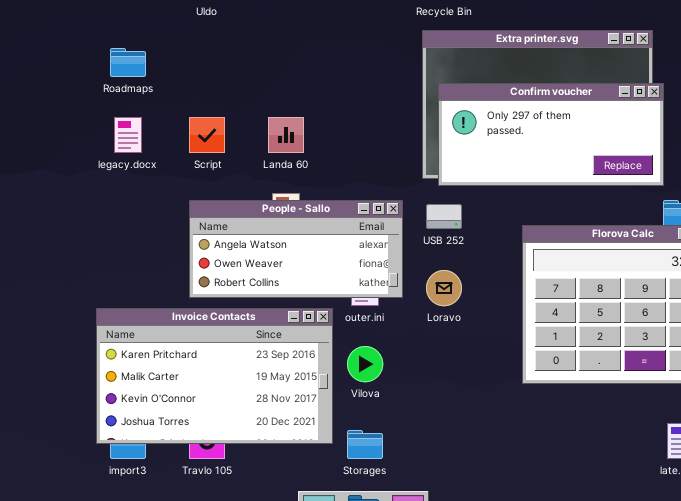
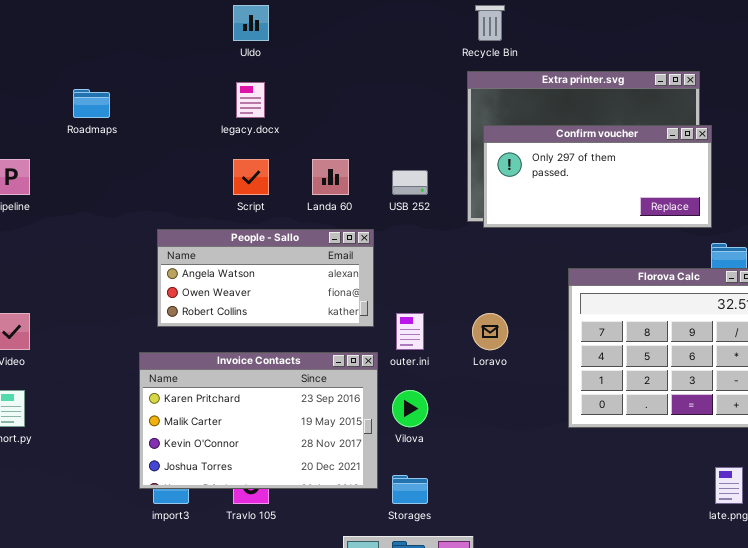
Roadmaps: [110,48,146,77] -> [73,89,110,118], moved
legacy.docx: [114,117,142,153] -> [236,82,265,118], moved
People - Sallo: [189,200,403,298] -> [157,229,374,327], moved
USB 252: [426,204,462,229] -> [392,170,428,195], moved

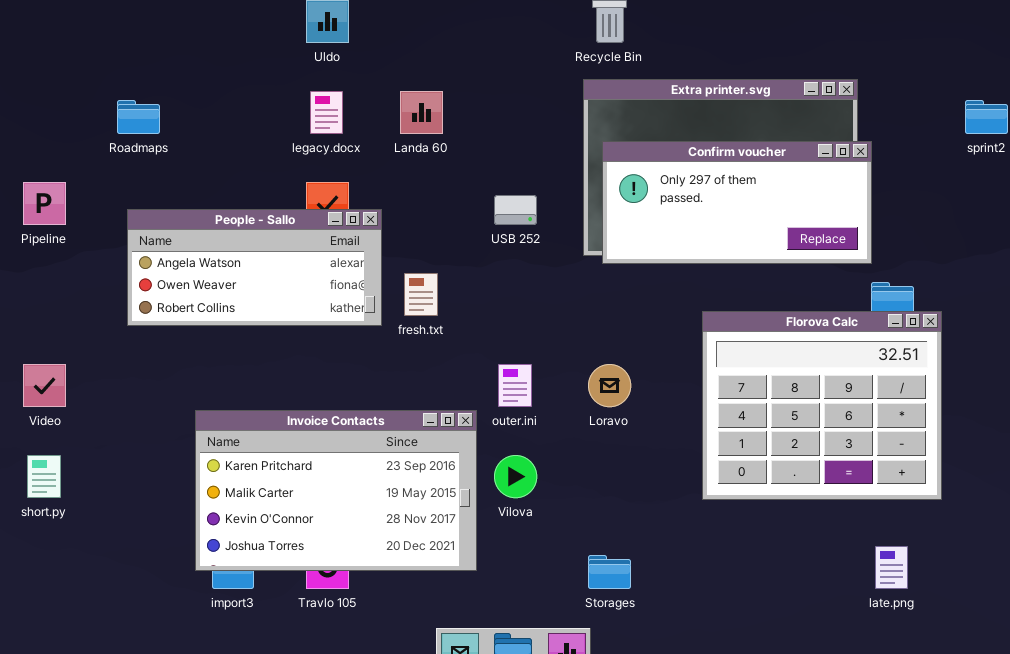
Landa 60: [312,159,349,195] -> [400,91,443,134], moved
People - Sallo: [157,229,374,327] -> [127,209,382,326], moved
Storages: [392,475,428,504] -> [588,555,631,589], moved

